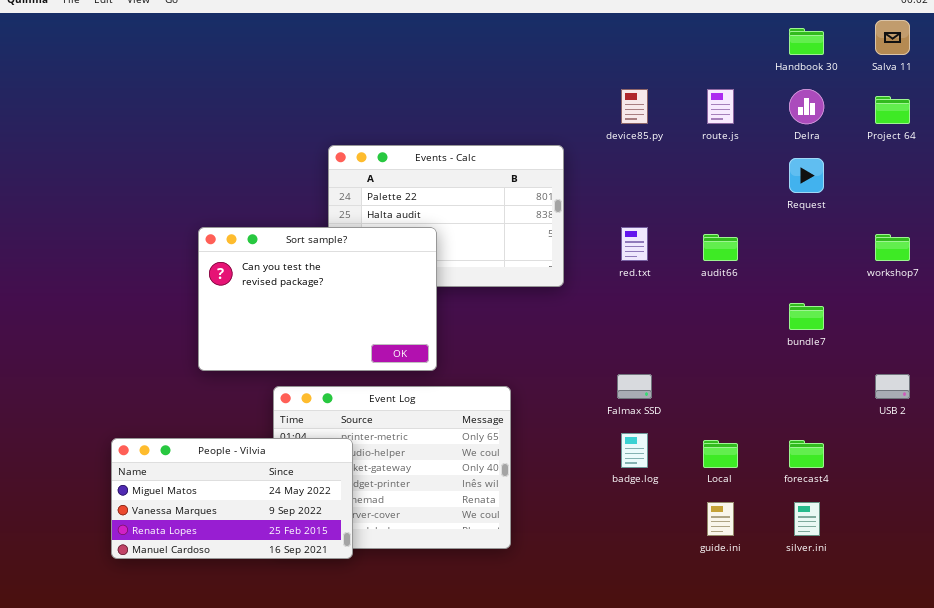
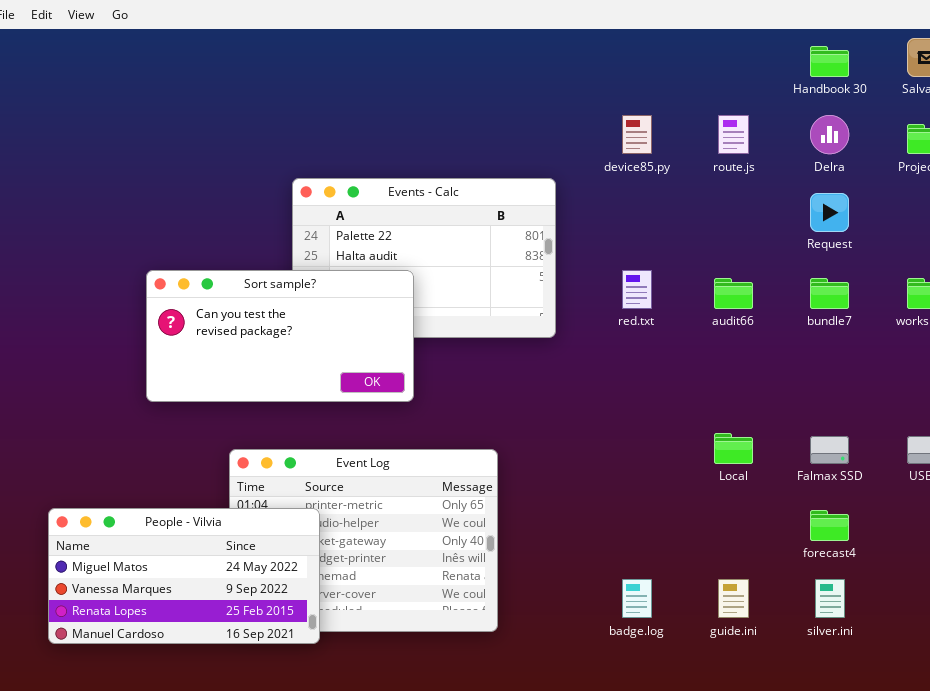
Sort sample?: [198,227,437,371] -> [146,270,414,402], resized
bundle7: [789,303,824,330] -> [810,278,849,309], moved
Falmax SSD: [617,374,652,399] -> [810,436,849,464], moved
badge.log: [621,433,648,468] -> [622,579,652,618], moved
Local: [703,440,738,468] -> [714,433,753,464], moved

